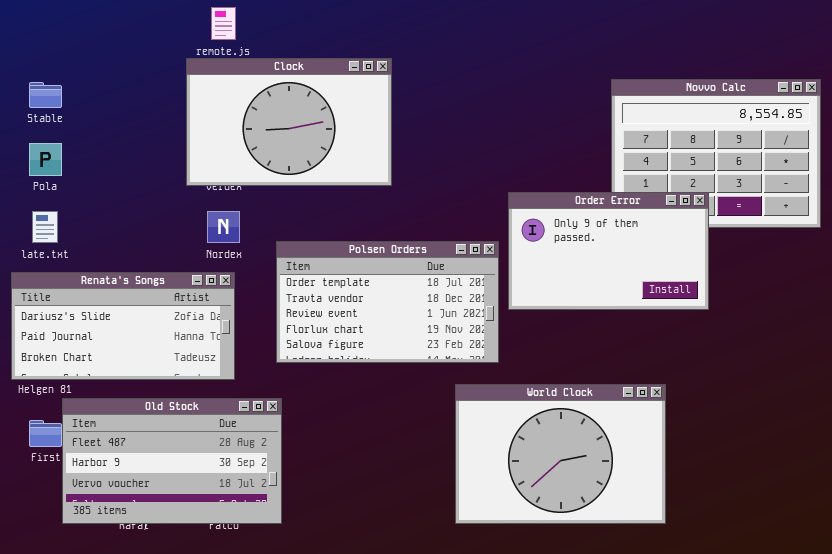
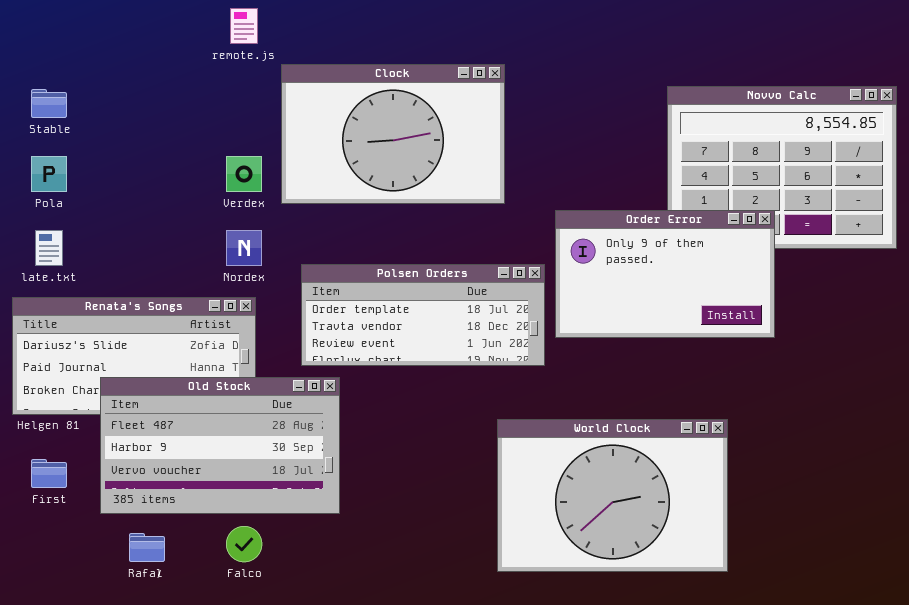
Clock: [186,58,392,186] -> [281,64,505,204], moved
Polsen Orders: [276,241,499,363] -> [301,264,545,366], resized
Old Stock: [62,398,282,524] -> [100,377,340,514], moved

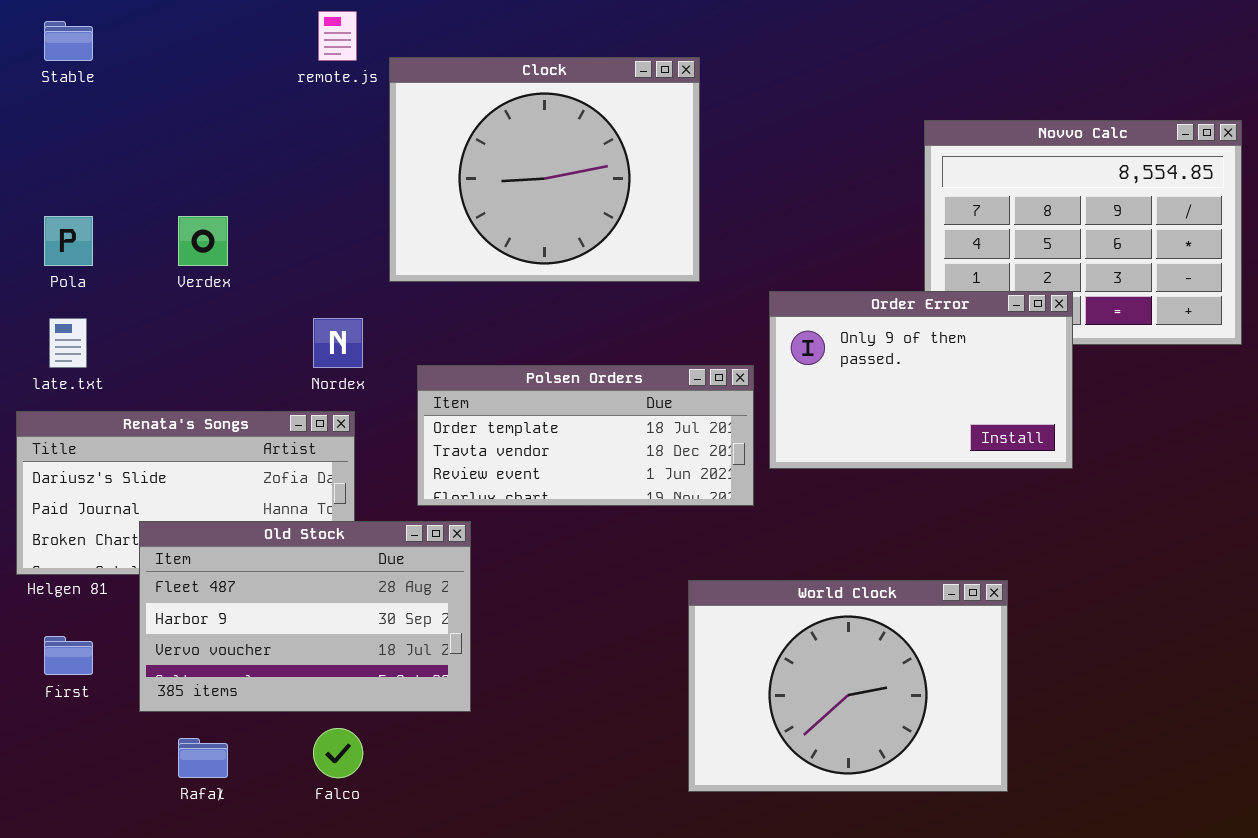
Clock: [281,64,505,204] -> [389,57,700,282], resized
Stable: [31,89,67,118] -> [44,21,93,61], moved
Verdex: [226,156,262,192] -> [178,216,228,266], moved

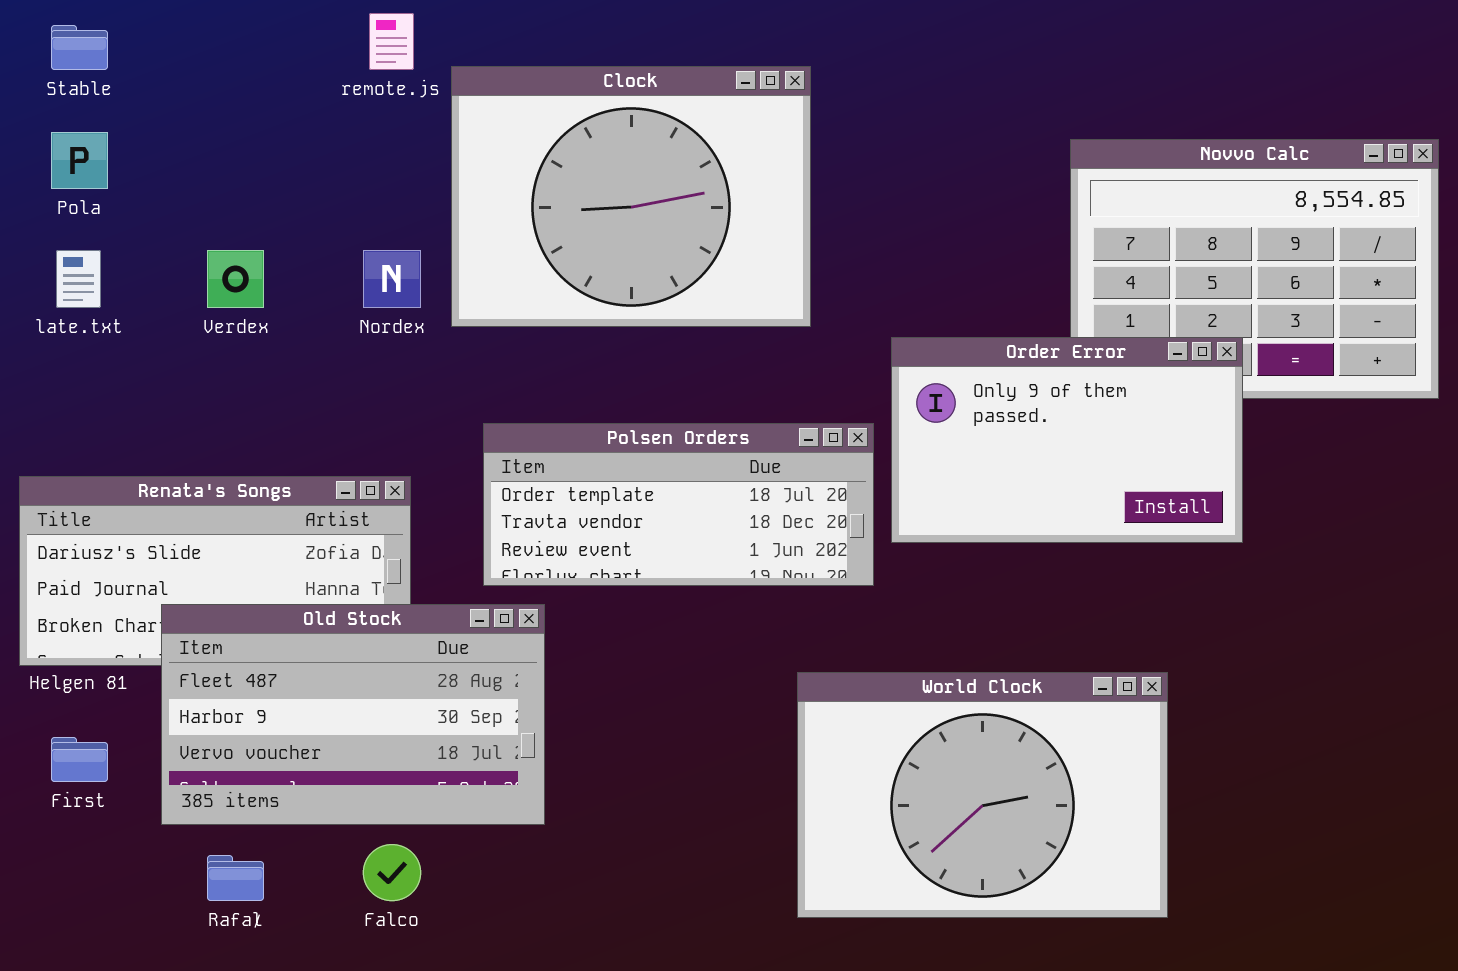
Pola: [44,216,93,266] -> [51,132,108,189], moved
late.txt: [49,318,87,368] -> [56,250,101,308], moved
Nordex: [313,318,363,368] -> [363,250,421,308], moved

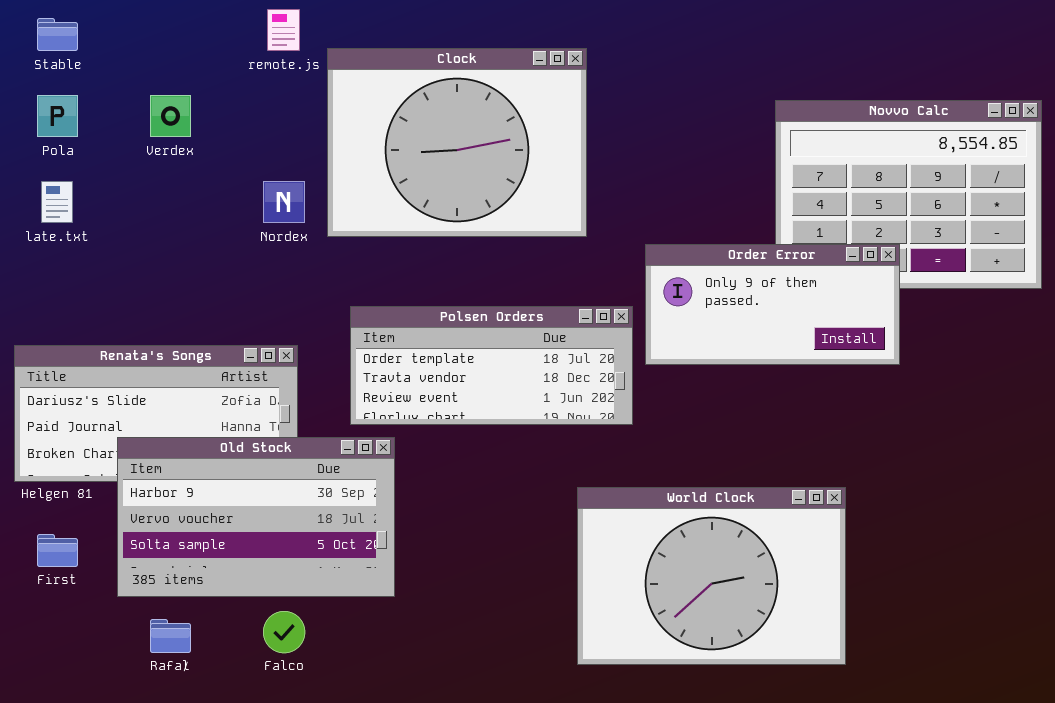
Verdex: [207,250,264,308] -> [150,95,191,137], moved
Order Error: [891,337,1243,543] -> [645,244,900,365], resized
Old Stock: [161,604,545,825] -> [117,437,395,597], scrolled down 1 row

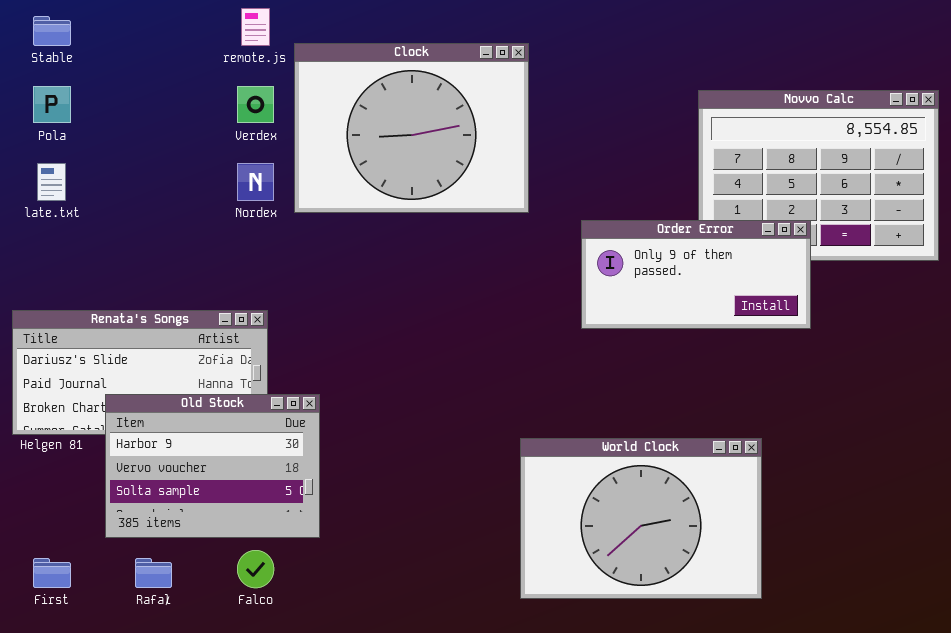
Verdex: [150,95,191,137] -> [237,86,274,123], moved
Polsen Orders: [350,306,633,425] -> none, closed
Old Stock: [117,437,395,597] -> [105,394,320,538], resized
First: [37,534,78,567] -> [33,558,71,588], moved

